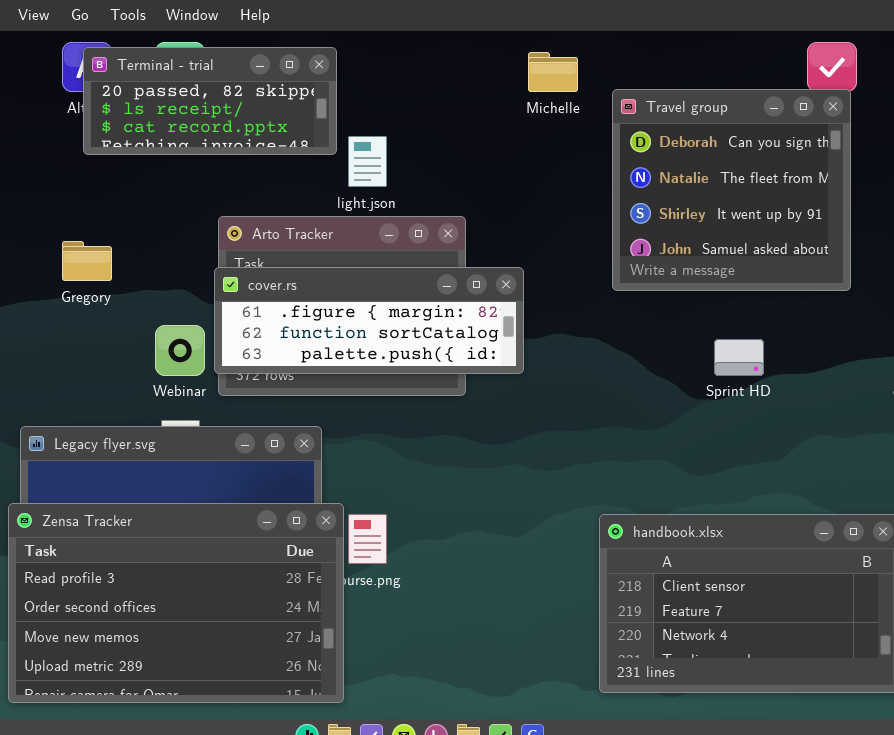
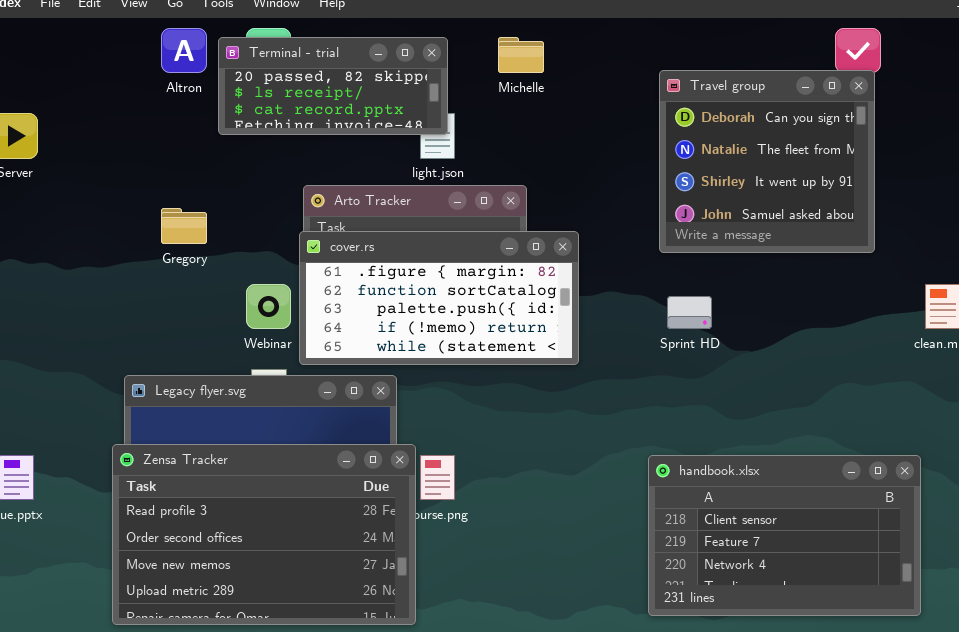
Terminal - trial: [83,47,337,155] -> [218,37,448,135], moved
Michelle: [528,52,578,92] -> [498,37,544,73], moved
cover.rs: [214,267,524,374] -> [299,231,579,365], resized
Sprint HD: [714,339,764,376] -> [667,296,712,329], moved

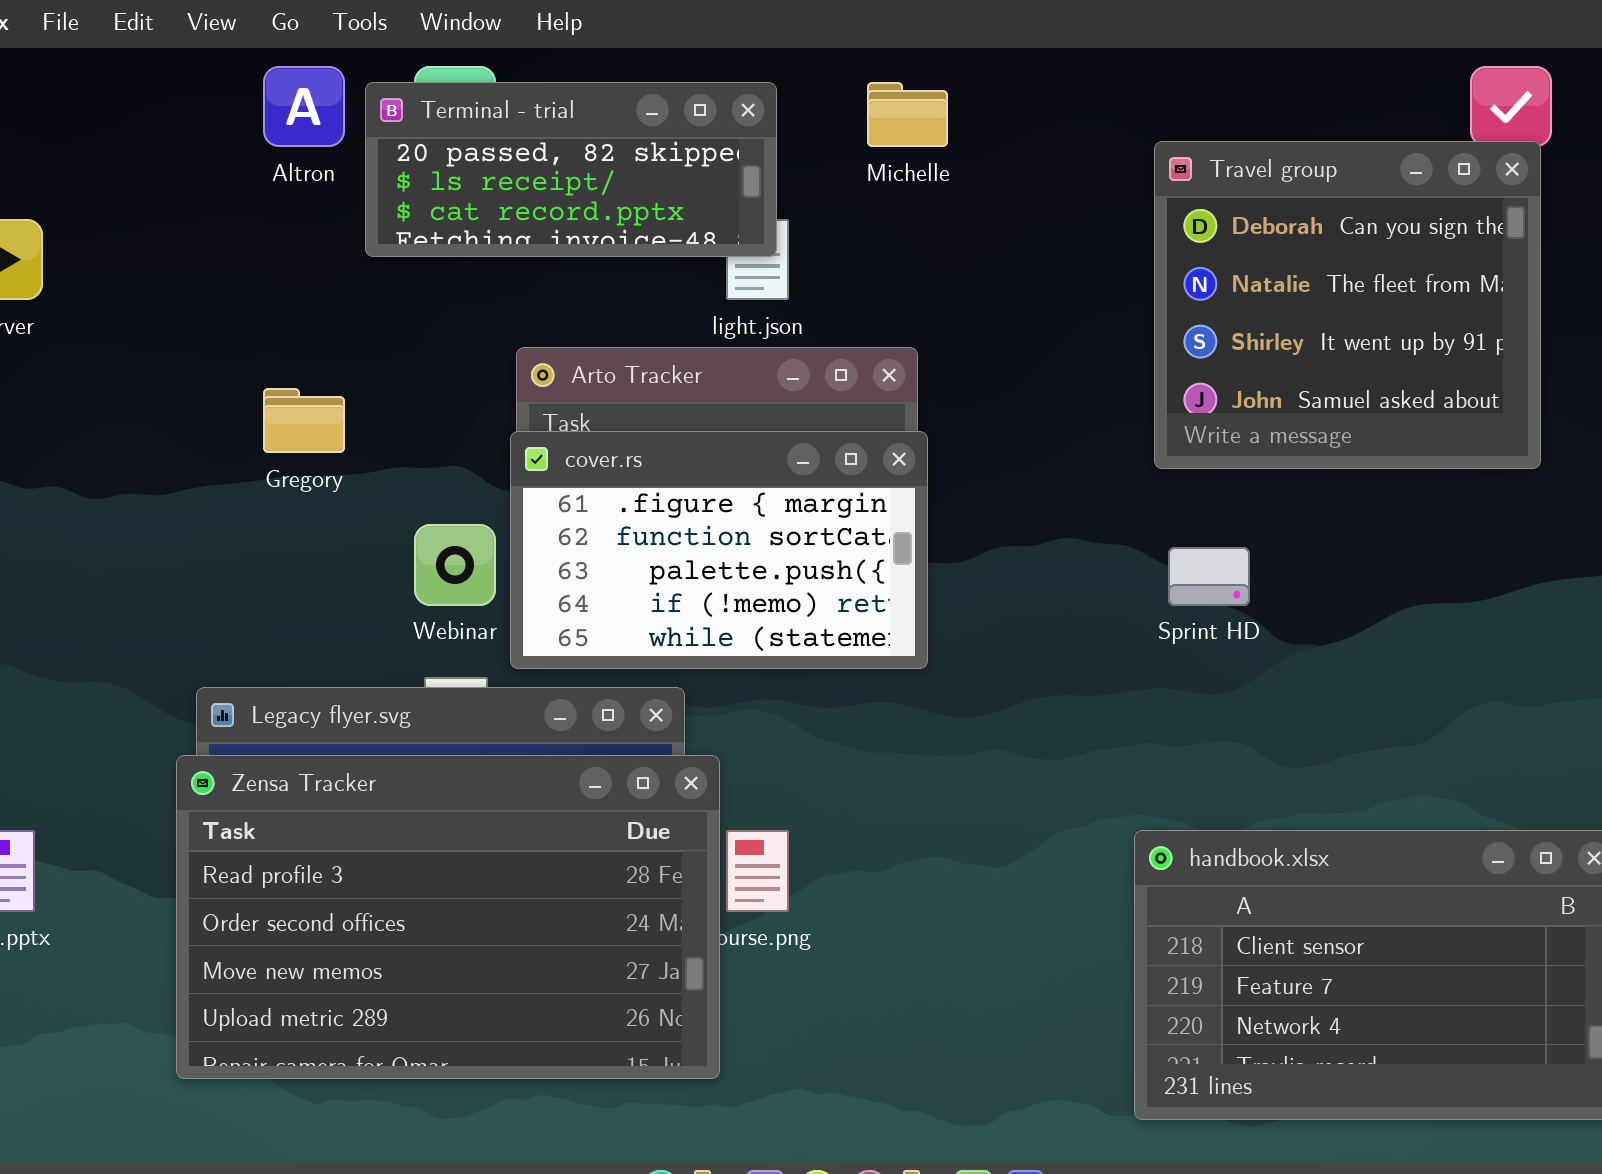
cover.rs: [299,231,579,365] -> [510,431,928,669], resized
Zensa Tracker: [112,444,416,625] -> [176,755,720,1079], moved

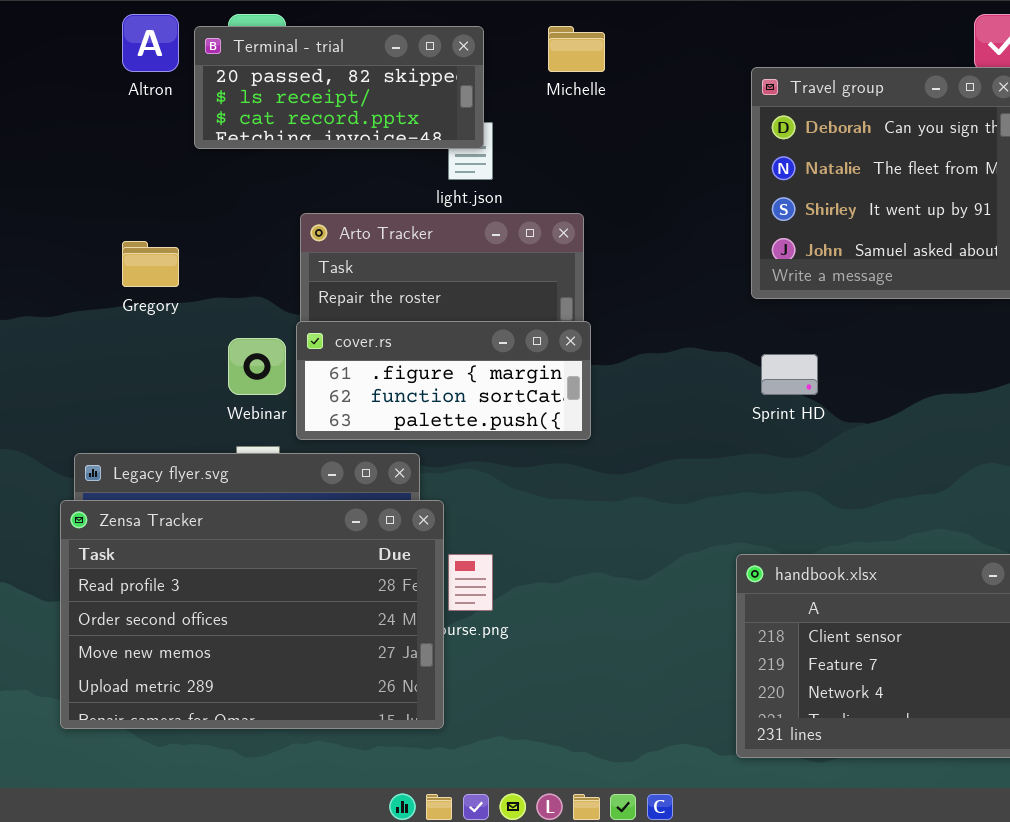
cover.rs: [510,431,928,669] -> [296,321,591,440], resized

